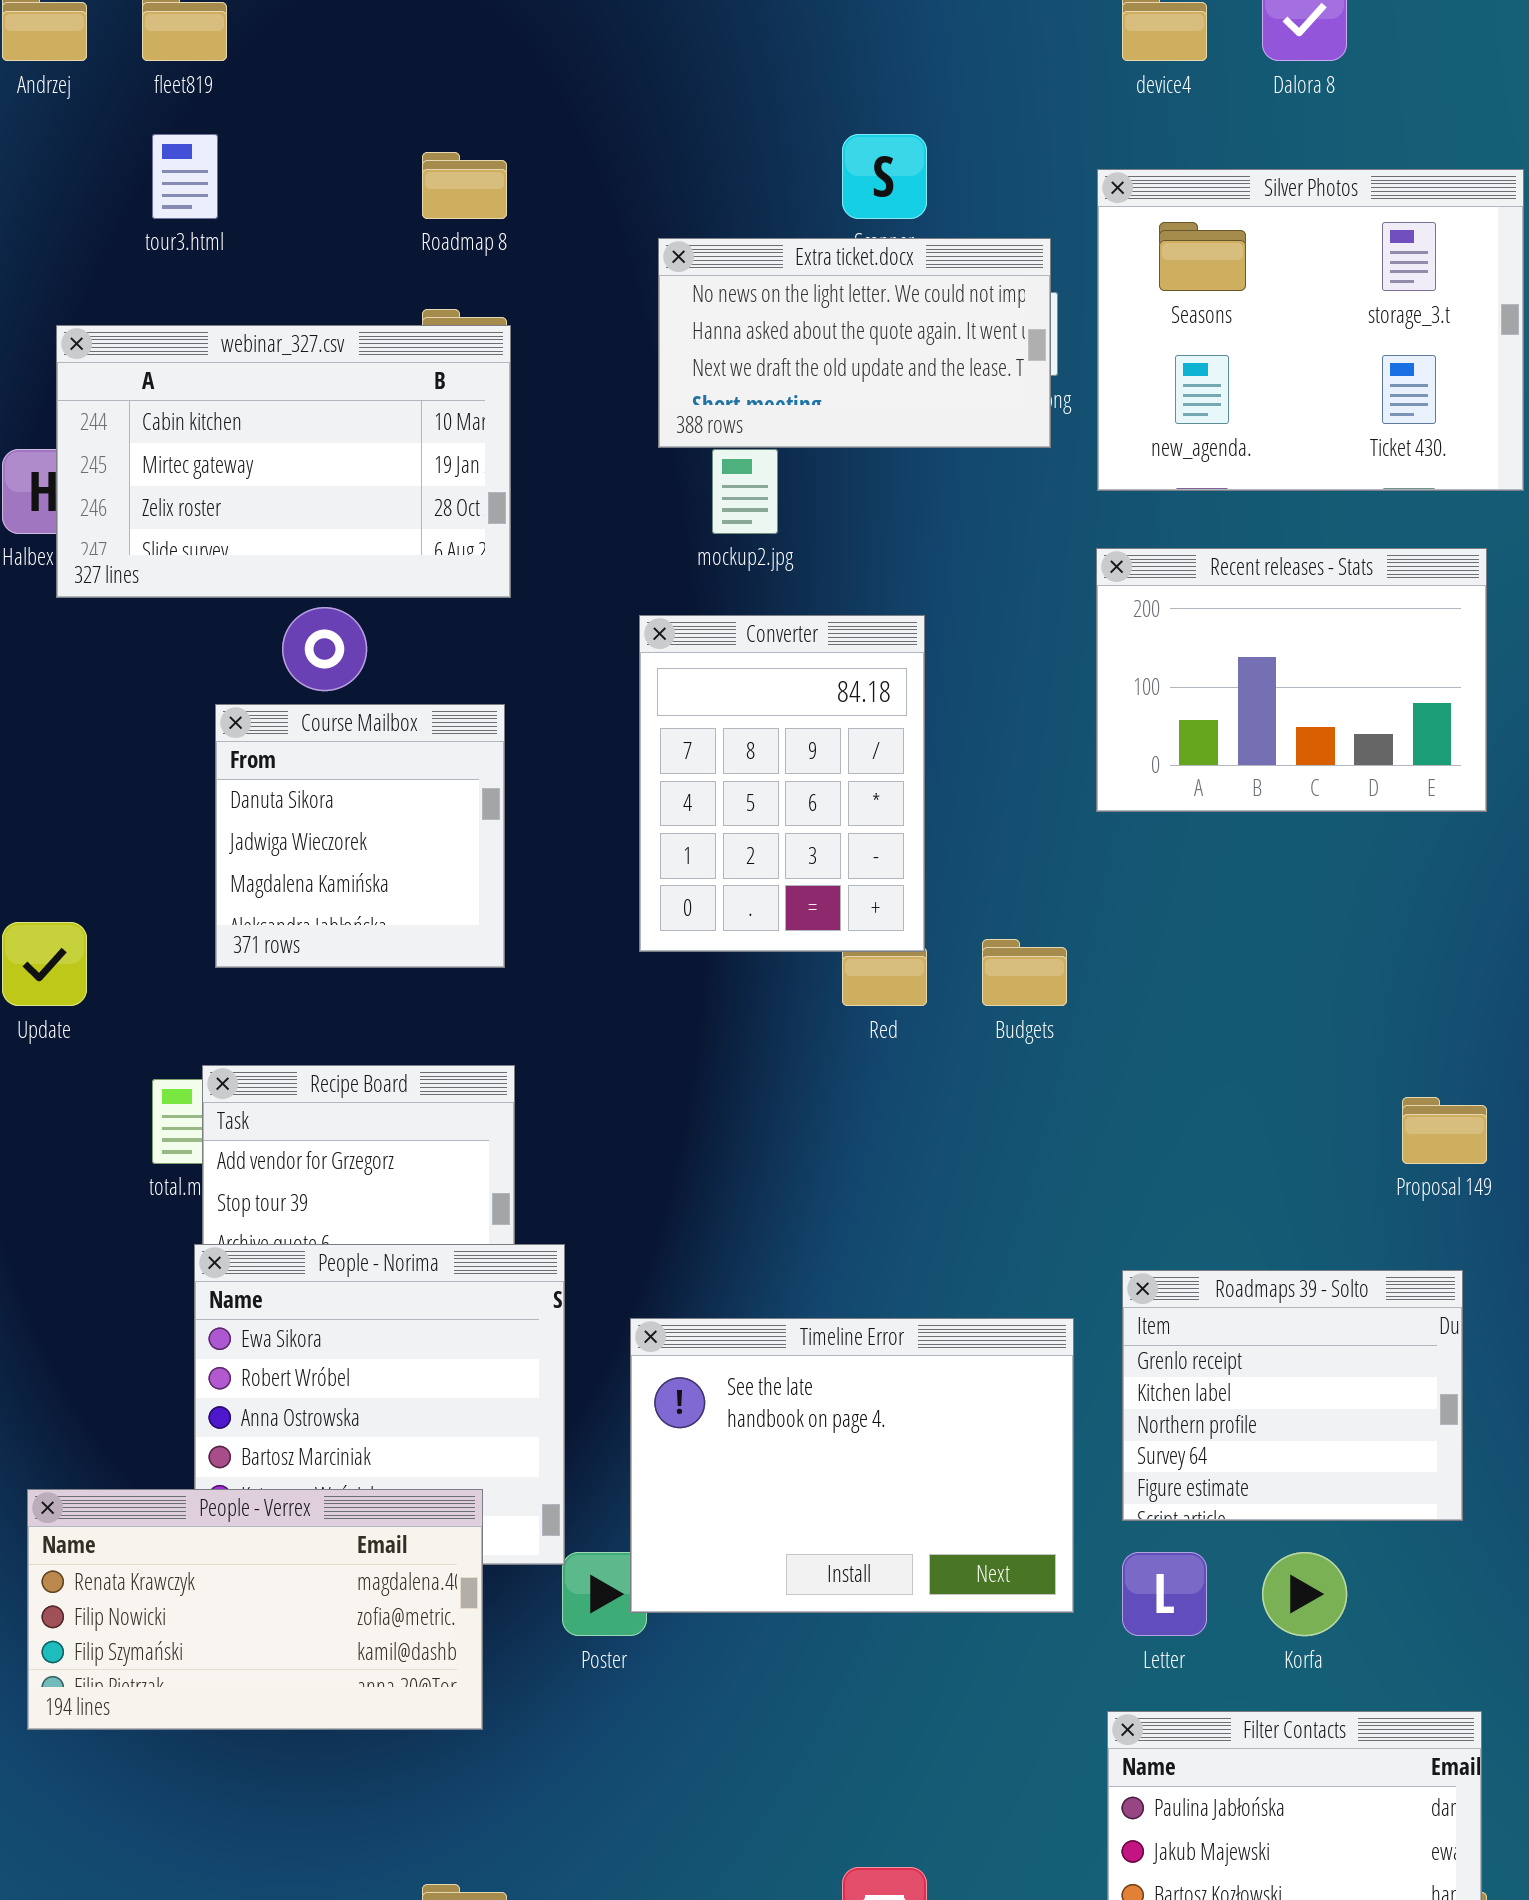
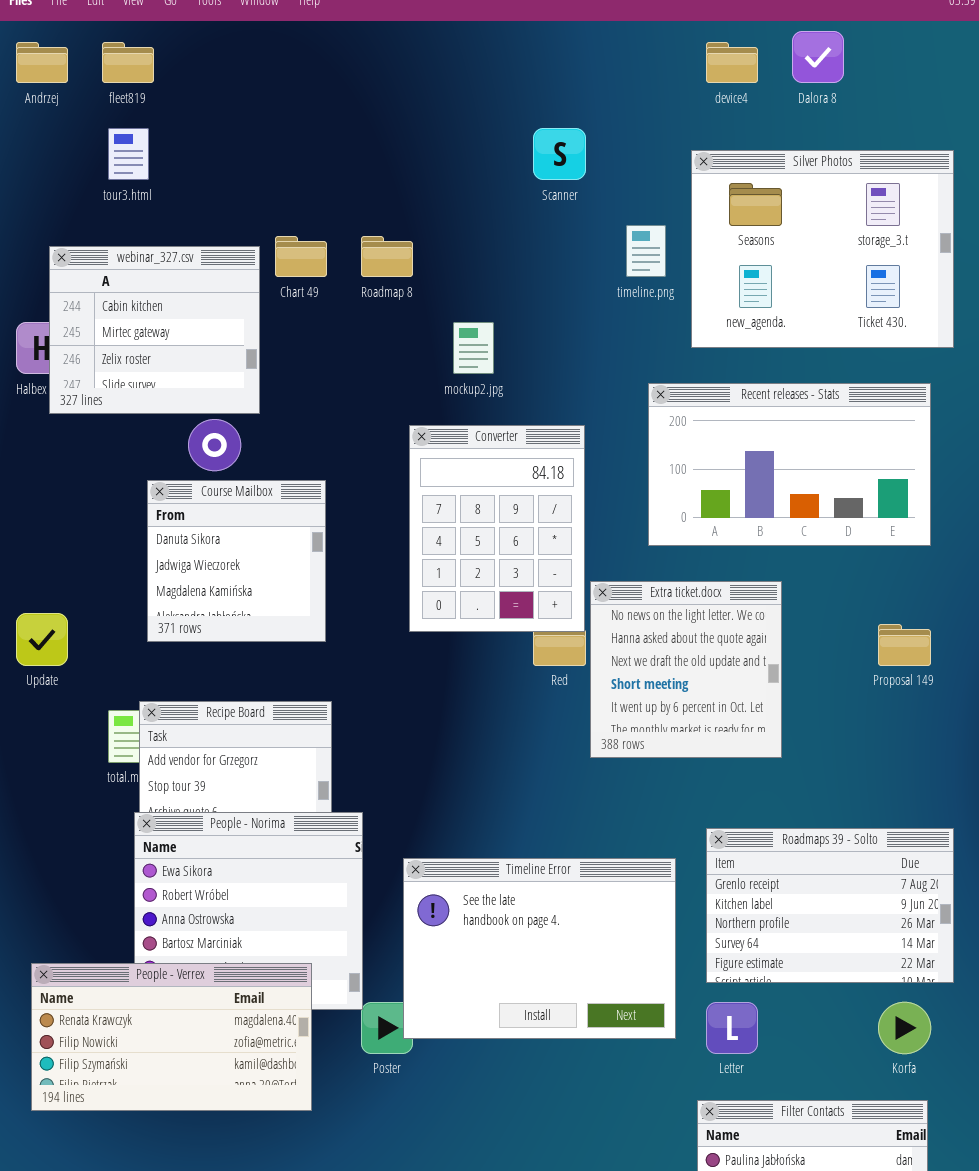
Roadmap 8: [422,152,507,219] -> [361,236,413,277], moved
Extra ticket.docx: [658,238,1051,448] -> [590,581,782,758], moved, resized
webinar_327.csv: [56,325,511,598] -> [49,246,260,414], resized
Recent releases - Stats: [1096,548,1487,812] -> [648,383,931,546], resized
Proposal 149: [1402,1097,1487,1164] -> [878,624,931,666], moved
Roadmaps 39 - Solto: [1122,1270,1463,1521] -> [706,828,954,983], resized
Korfa: [1262,1552,1347,1636] -> [878,1002,931,1054], moved

